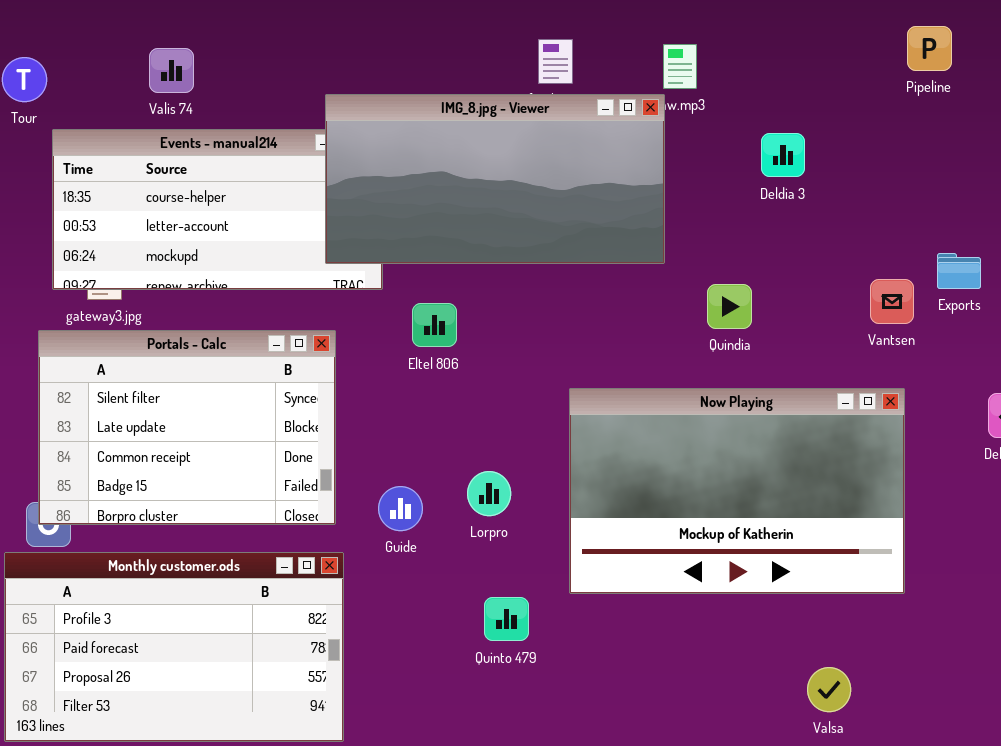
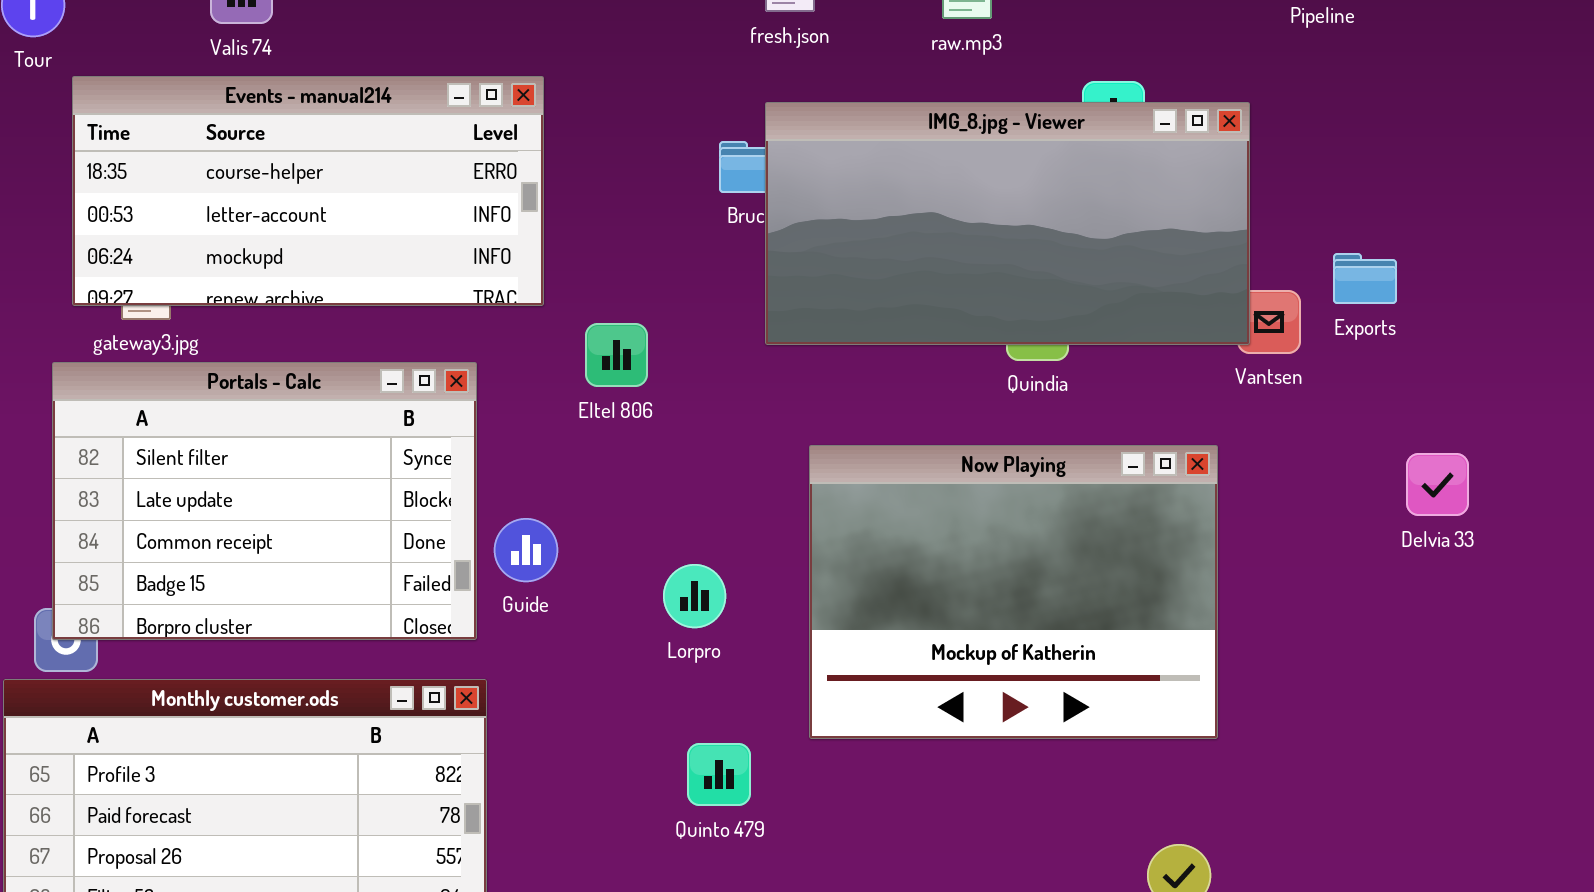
IMG_8.jpg - Viewer: [325,94,665,264] -> [765,102,1250,345], moved
Now Playing: [569,388,905,594] -> [809,445,1218,739], resized
Guide: [378,486,423,531] -> [494,518,558,582], moved

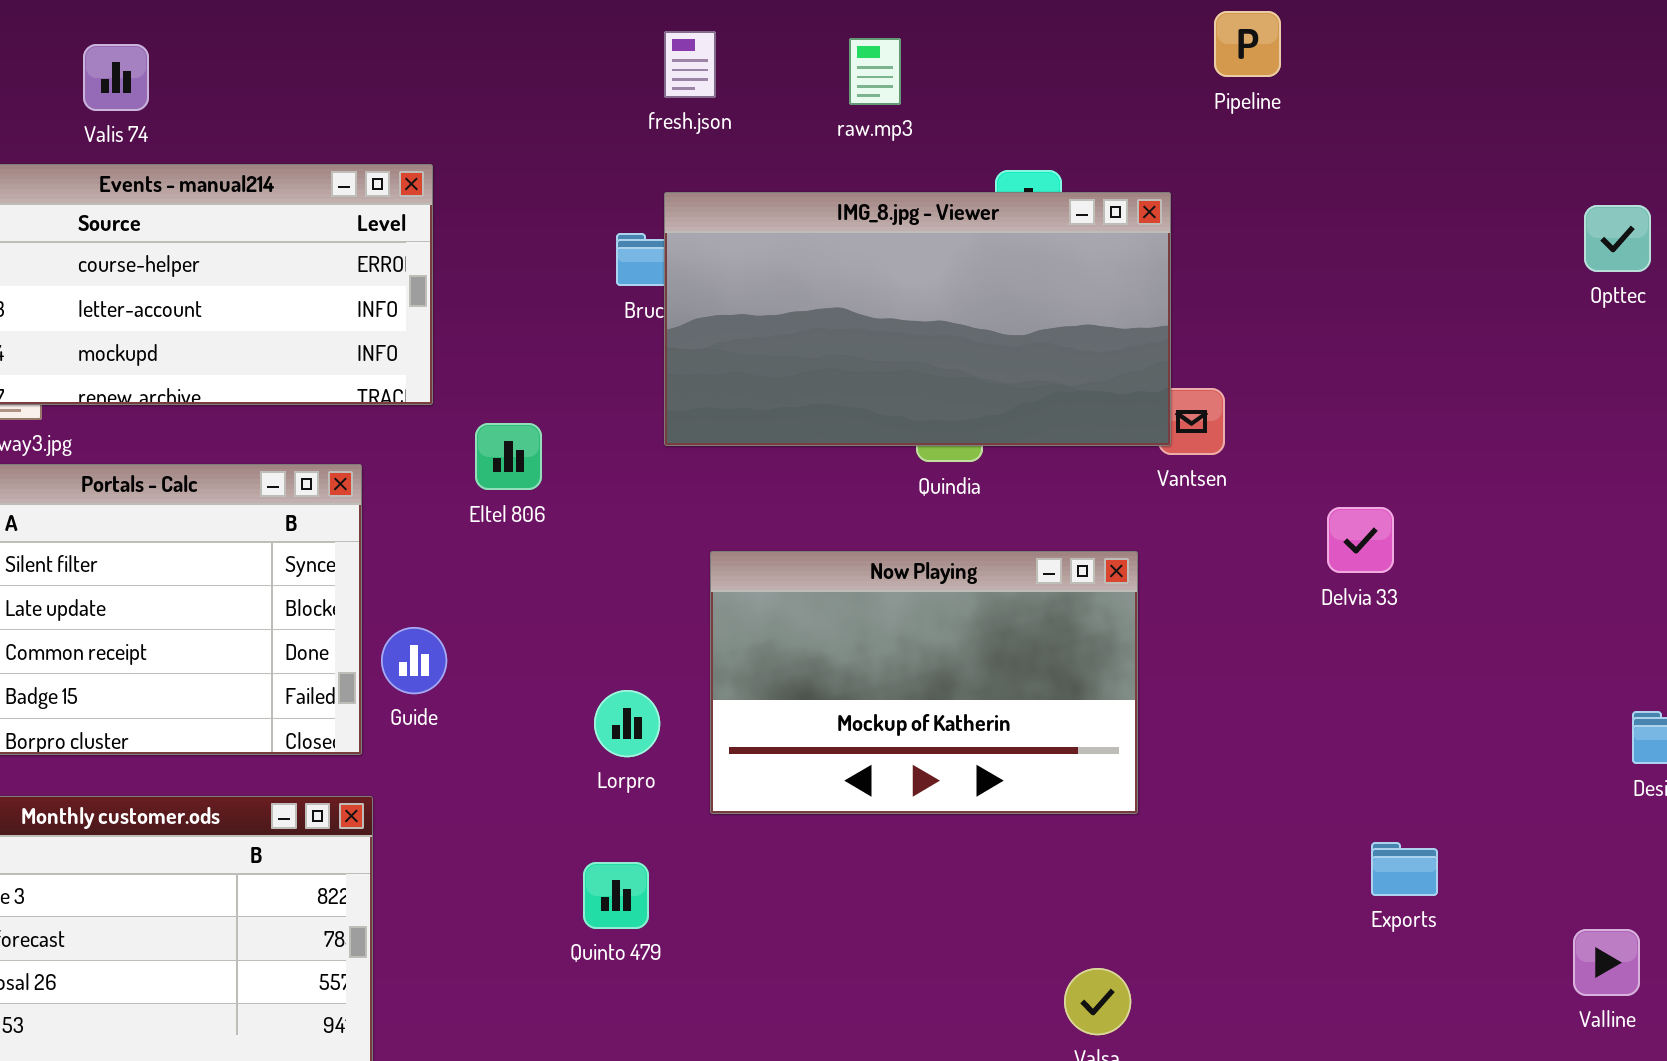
Exports: [1333,253,1397,304] -> [1371,842,1438,896], moved
Now Playing: [809,445,1218,739] -> [710,551,1138,814], resized
Delvia 33: [1406,453,1469,516] -> [1327,507,1394,573], moved
Lorpro: [663,564,726,628] -> [594,690,660,757], moved

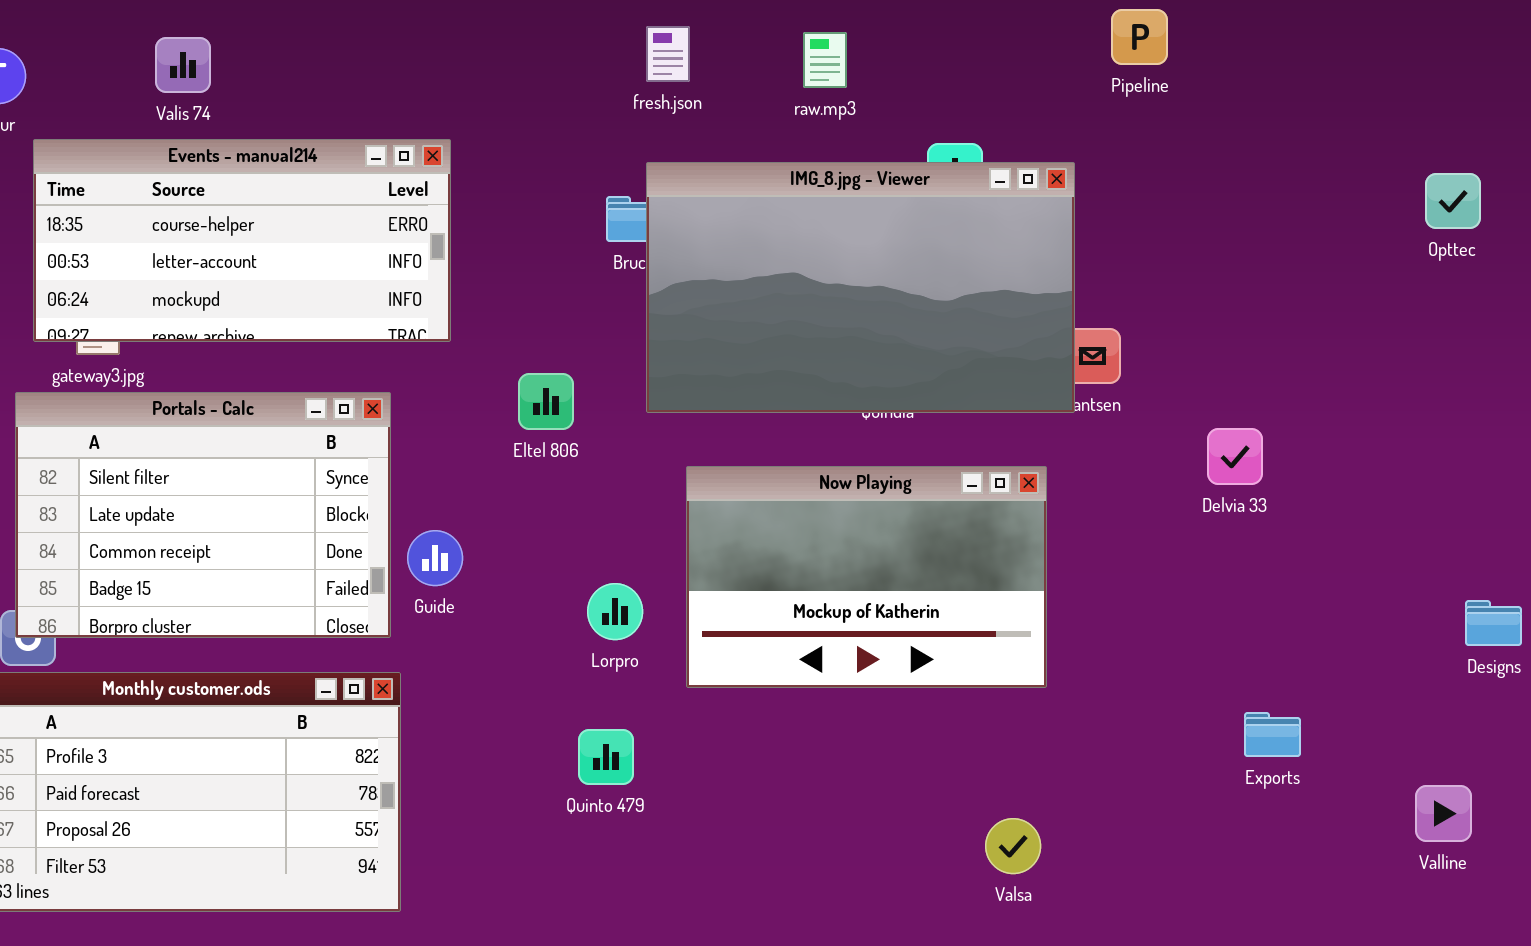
IMG_8.jpg - Viewer: [664,192,1171,446] -> [646,162,1075,413], resized
Eltel 806: [475,423,542,490] -> [518,373,574,430], moved

